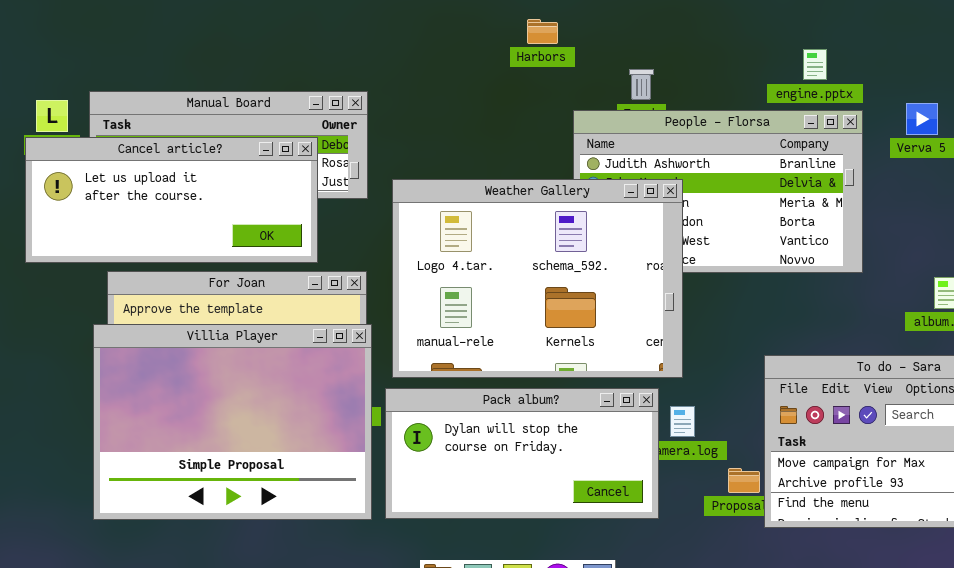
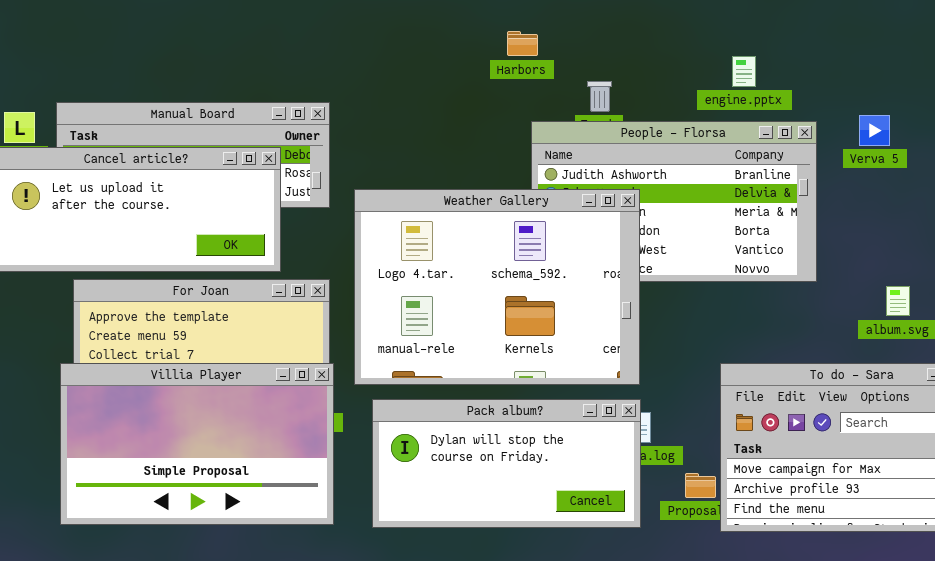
Harbors: [527,19,558,44] -> [507,31,538,56], moved
engine.pptx: [803,49,827,80] -> [732,56,756,87], moved
Villia Player: [93,324,372,520] -> [60,363,334,525], resized
Pack album?: [385,388,659,519] -> [372,399,641,528], moved

